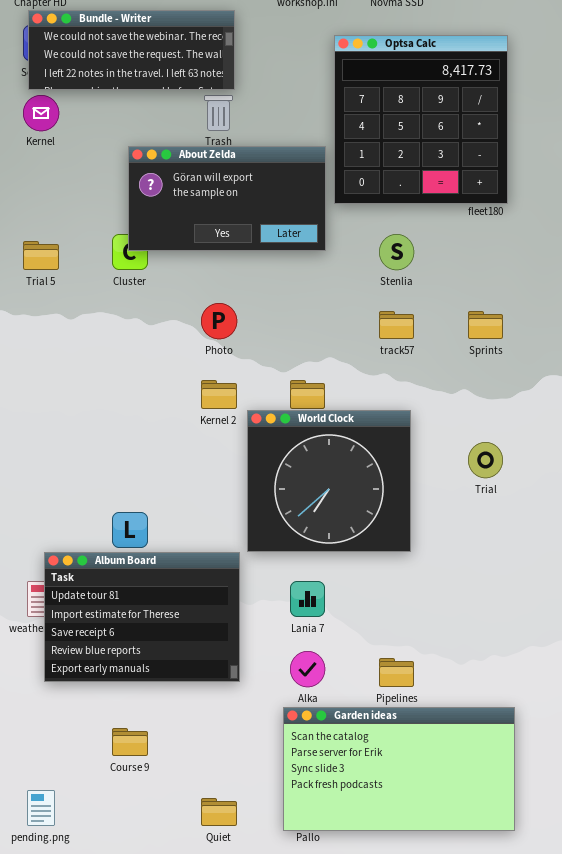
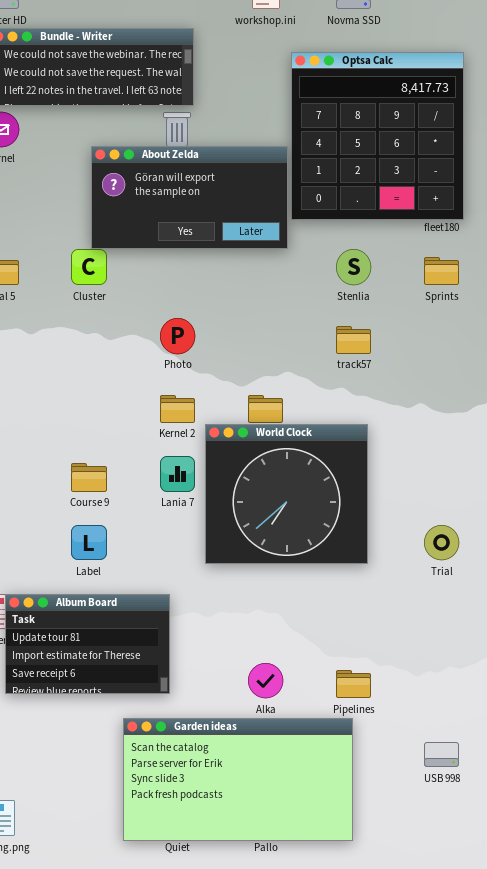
About Zelda: [128,146,326,251] -> [91,146,288,249], moved
Sprints: [468,311,503,339] -> [424,257,459,285], moved
Trial: [468,442,503,478] -> [424,525,459,560], moved
Album Board: [44,552,240,682] -> [5,594,170,694], resized
Lania 7: [290,581,325,617] -> [160,456,195,492], moved
Garden ideas: [283,707,515,831] -> [123,718,353,841], moved
Course 9: [112,728,148,756] -> [71,463,107,492], moved

